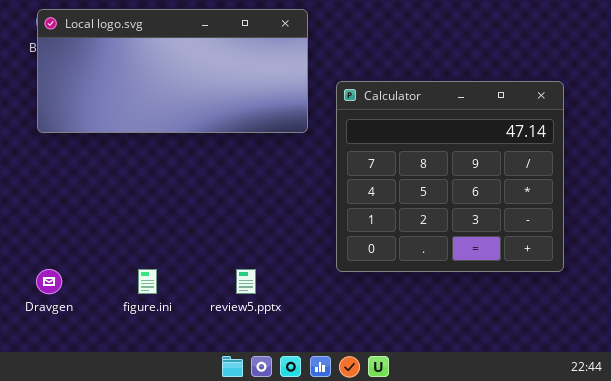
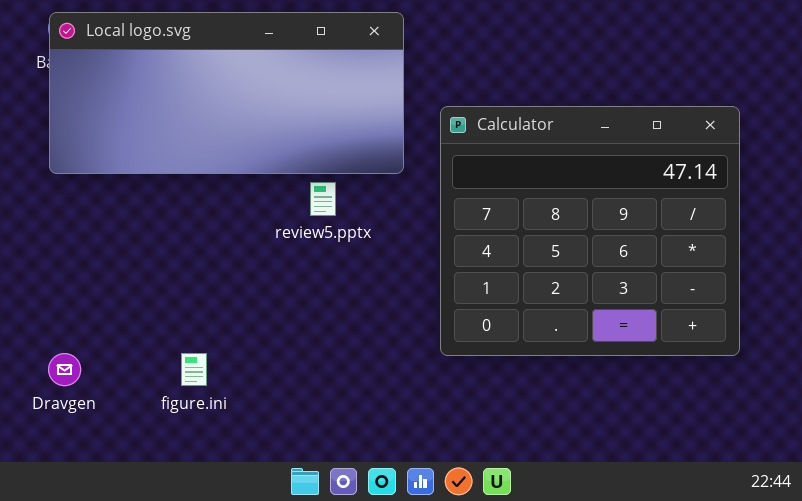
review5.pptx: [236,269,256,294] -> [310,182,336,216], moved

